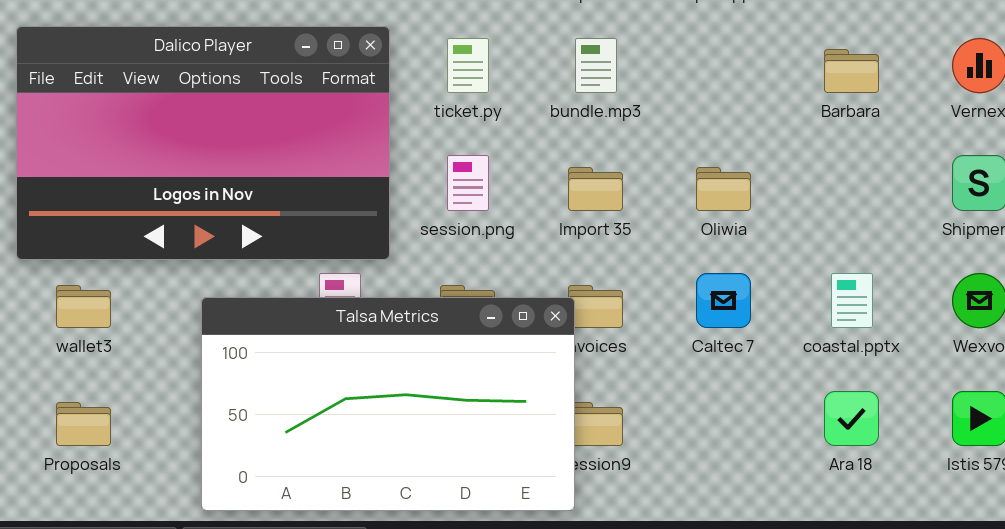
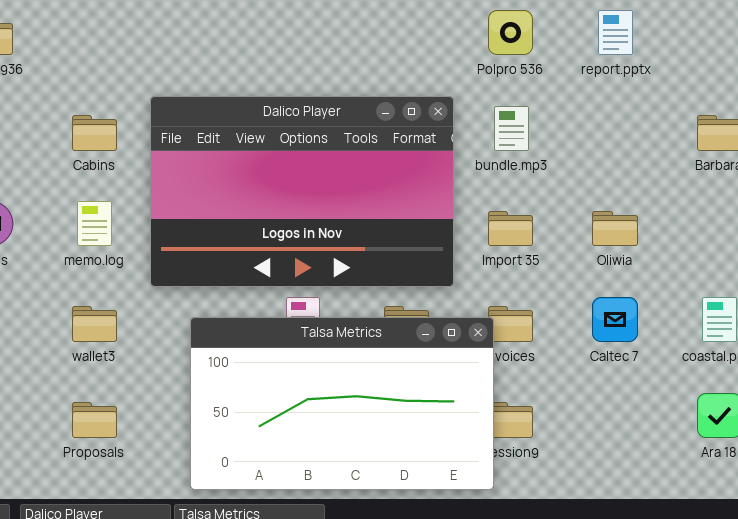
Dalico Player: [16,26,390,260] -> [150,96,454,287], moved

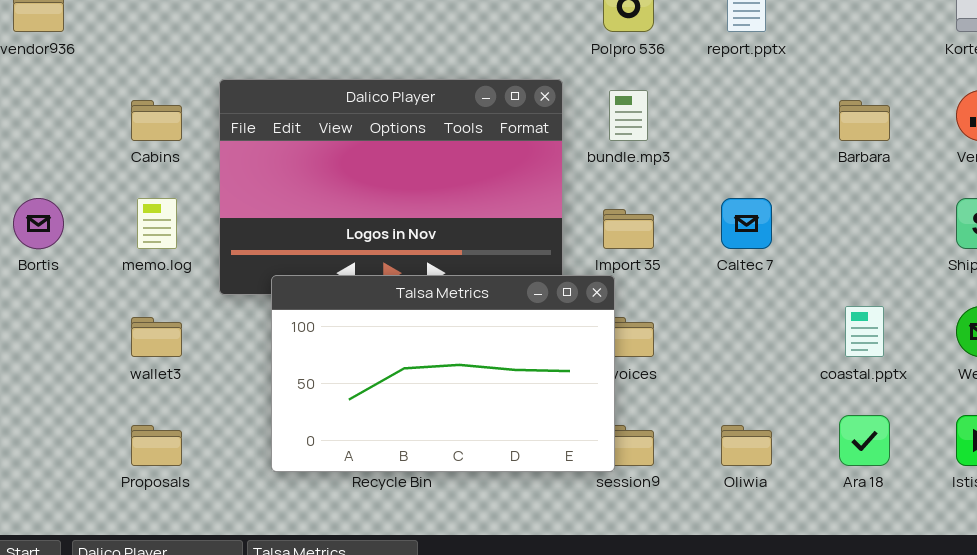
Oliwia: [592,211,638,246] -> [721,425,772,466], moved
Caltec 7: [592,297,638,342] -> [721,198,772,249], moved
Talsa Metrics: [190,317,494,490] -> [271,275,615,472], moved

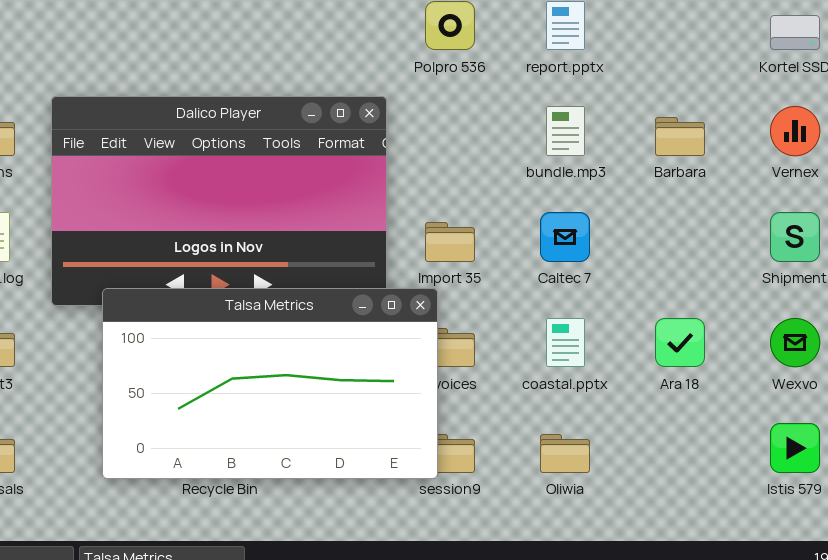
bundle.mp3: [609,90,648,141] -> [546,106,585,156], moved
coastal.pptx: [845,306,884,357] -> [546,318,585,367], moved
Ara 18: [839,415,890,466] -> [655,318,705,367], moved

